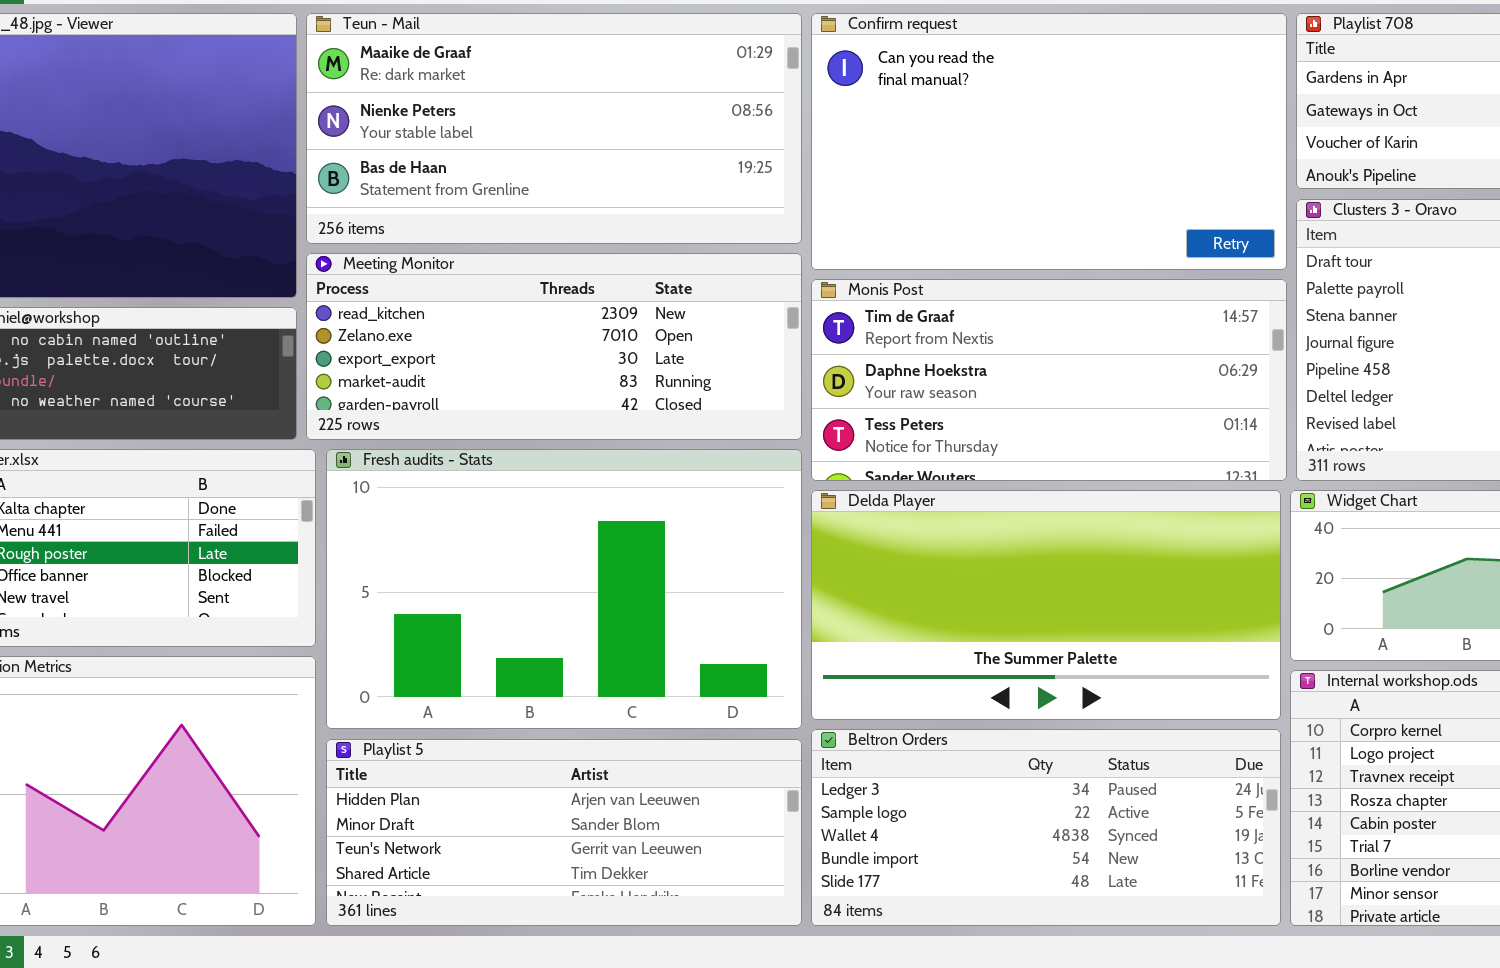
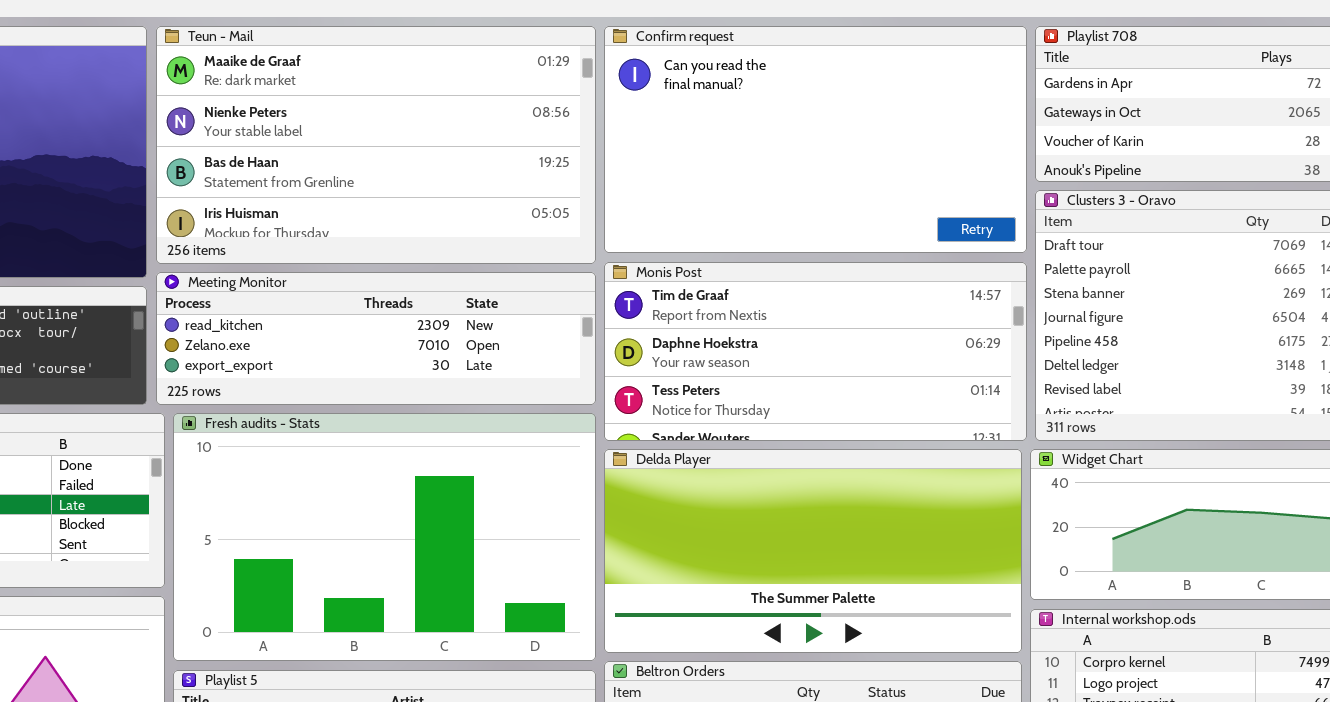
Teun - Mail: [306,13,802,244] -> [156,26,596,264], resized
Meeting Monitor: [306,253,802,440] -> [156,272,596,405], resized

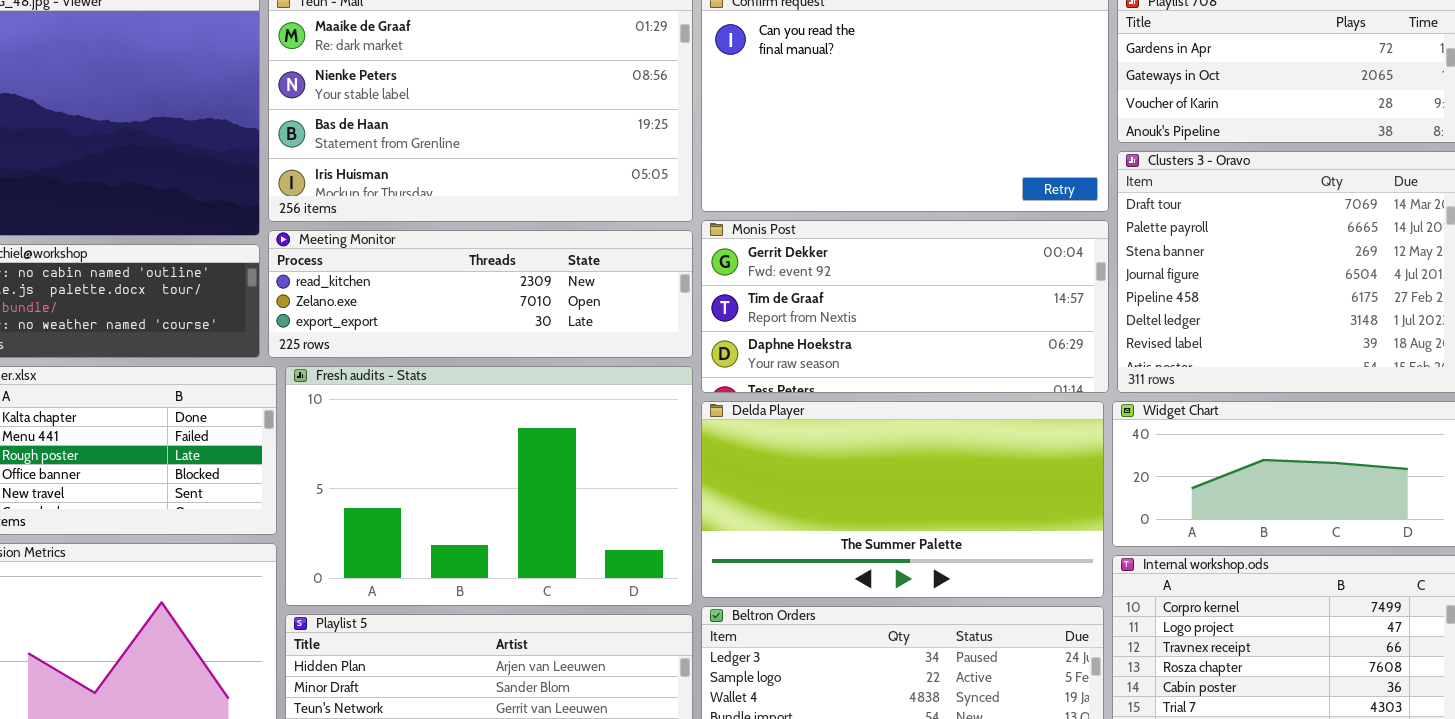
Monis Post: [604,262,1027,441] -> [701,220,1109,393], scrolled up 1 row

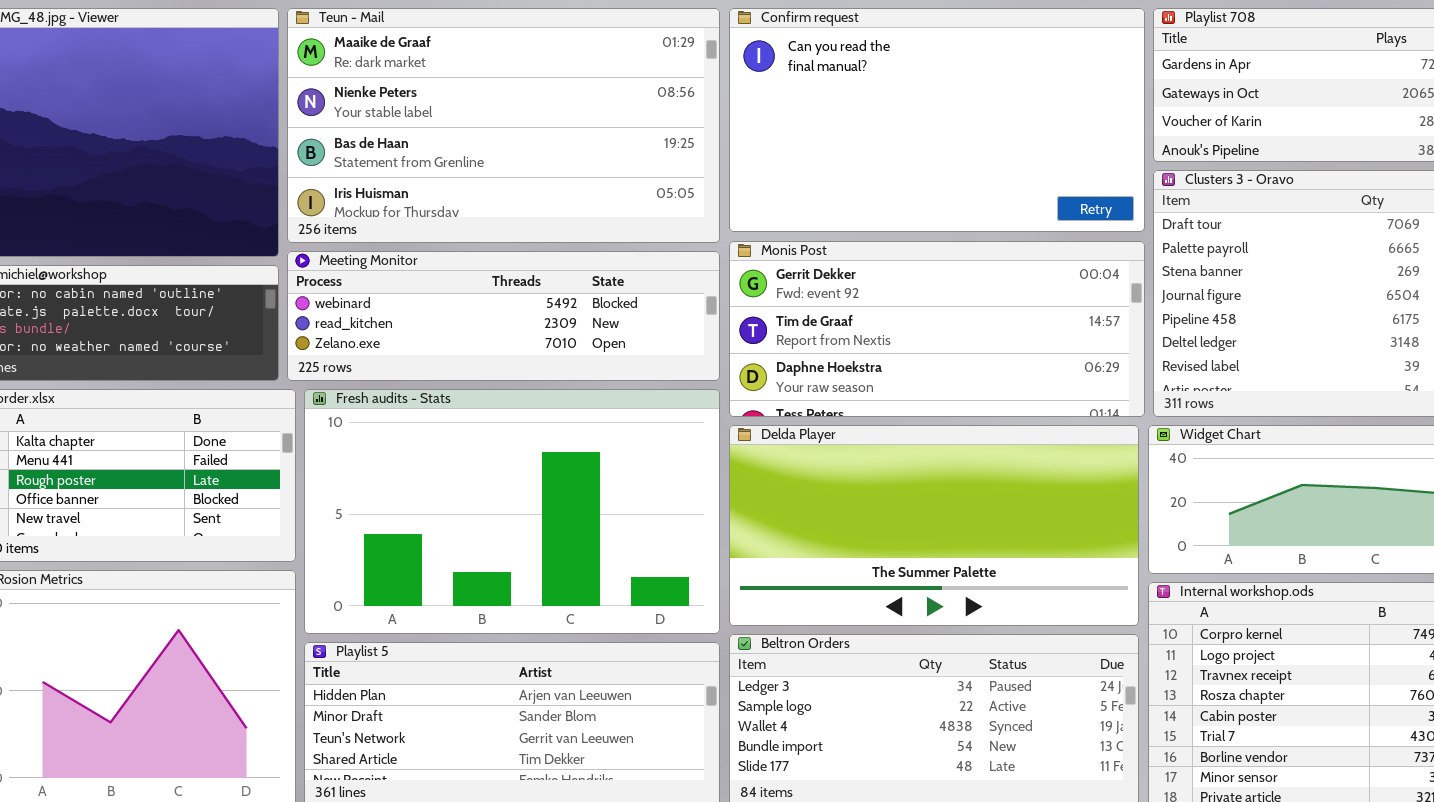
Meeting Monitor: [268,230,693,358] -> [287,251,720,381], scrolled up 1 row

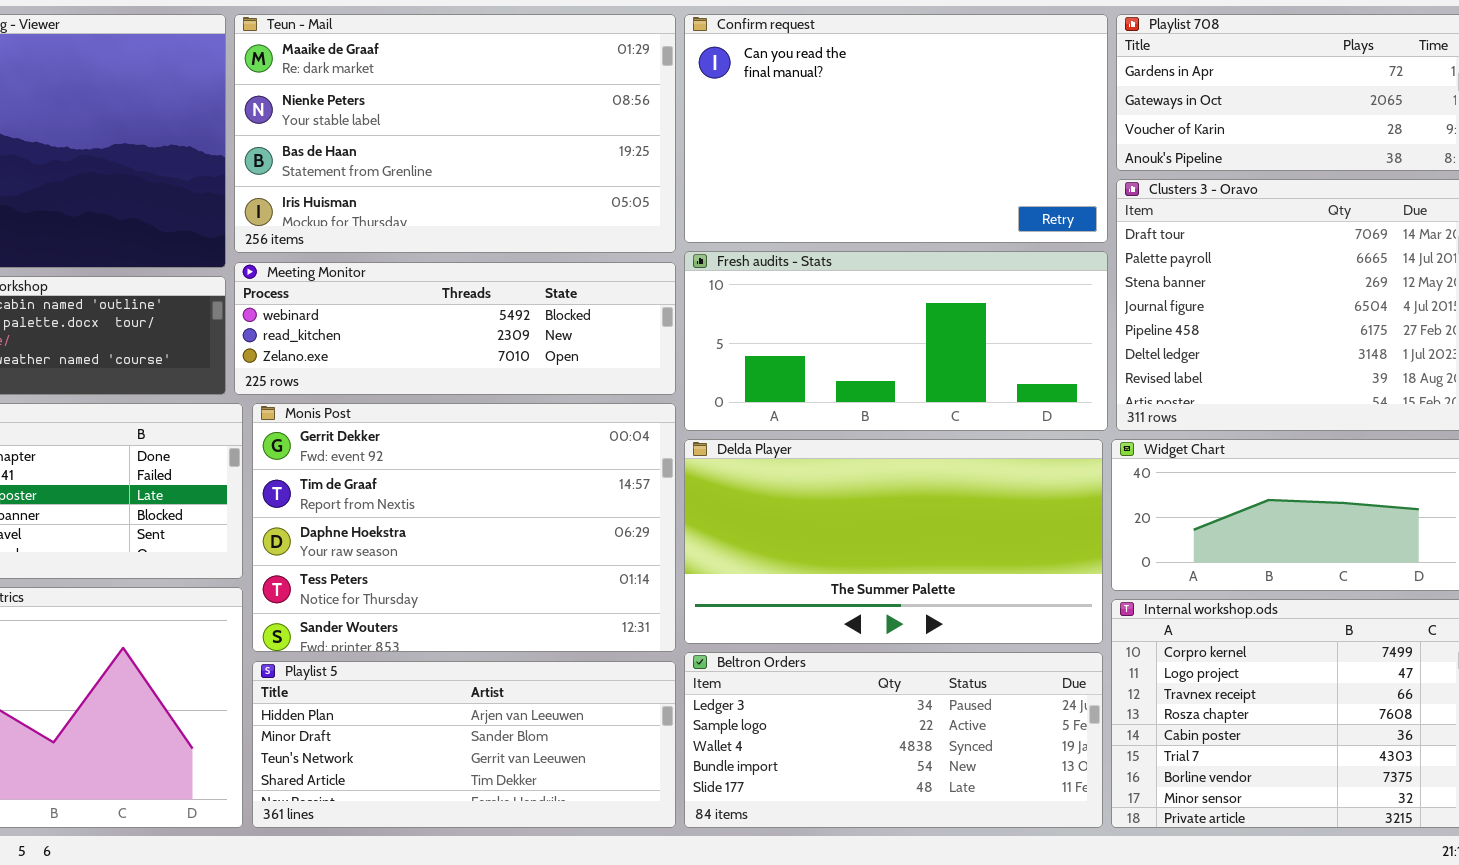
Monis Post: [729,241,1145,417] -> [252,403,676,652], moved, resized
Fresh audits - Stats: [304,389,720,634] -> [684,251,1108,431], moved, resized

